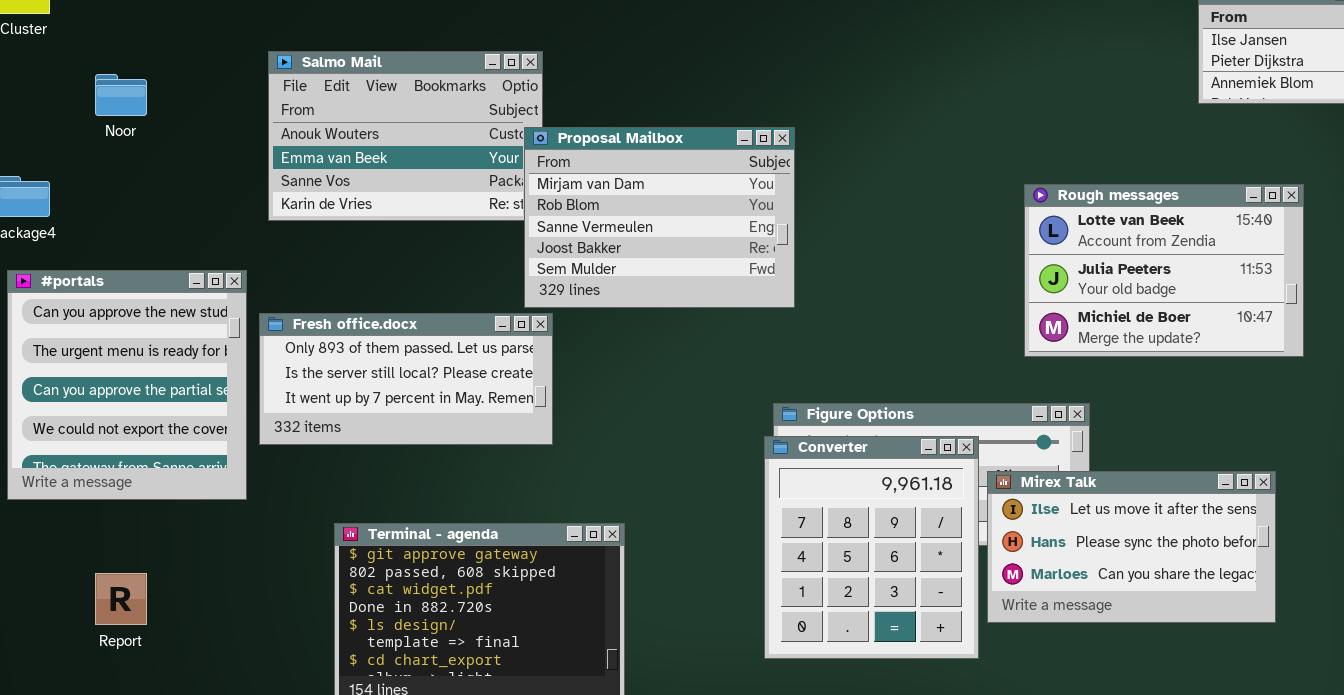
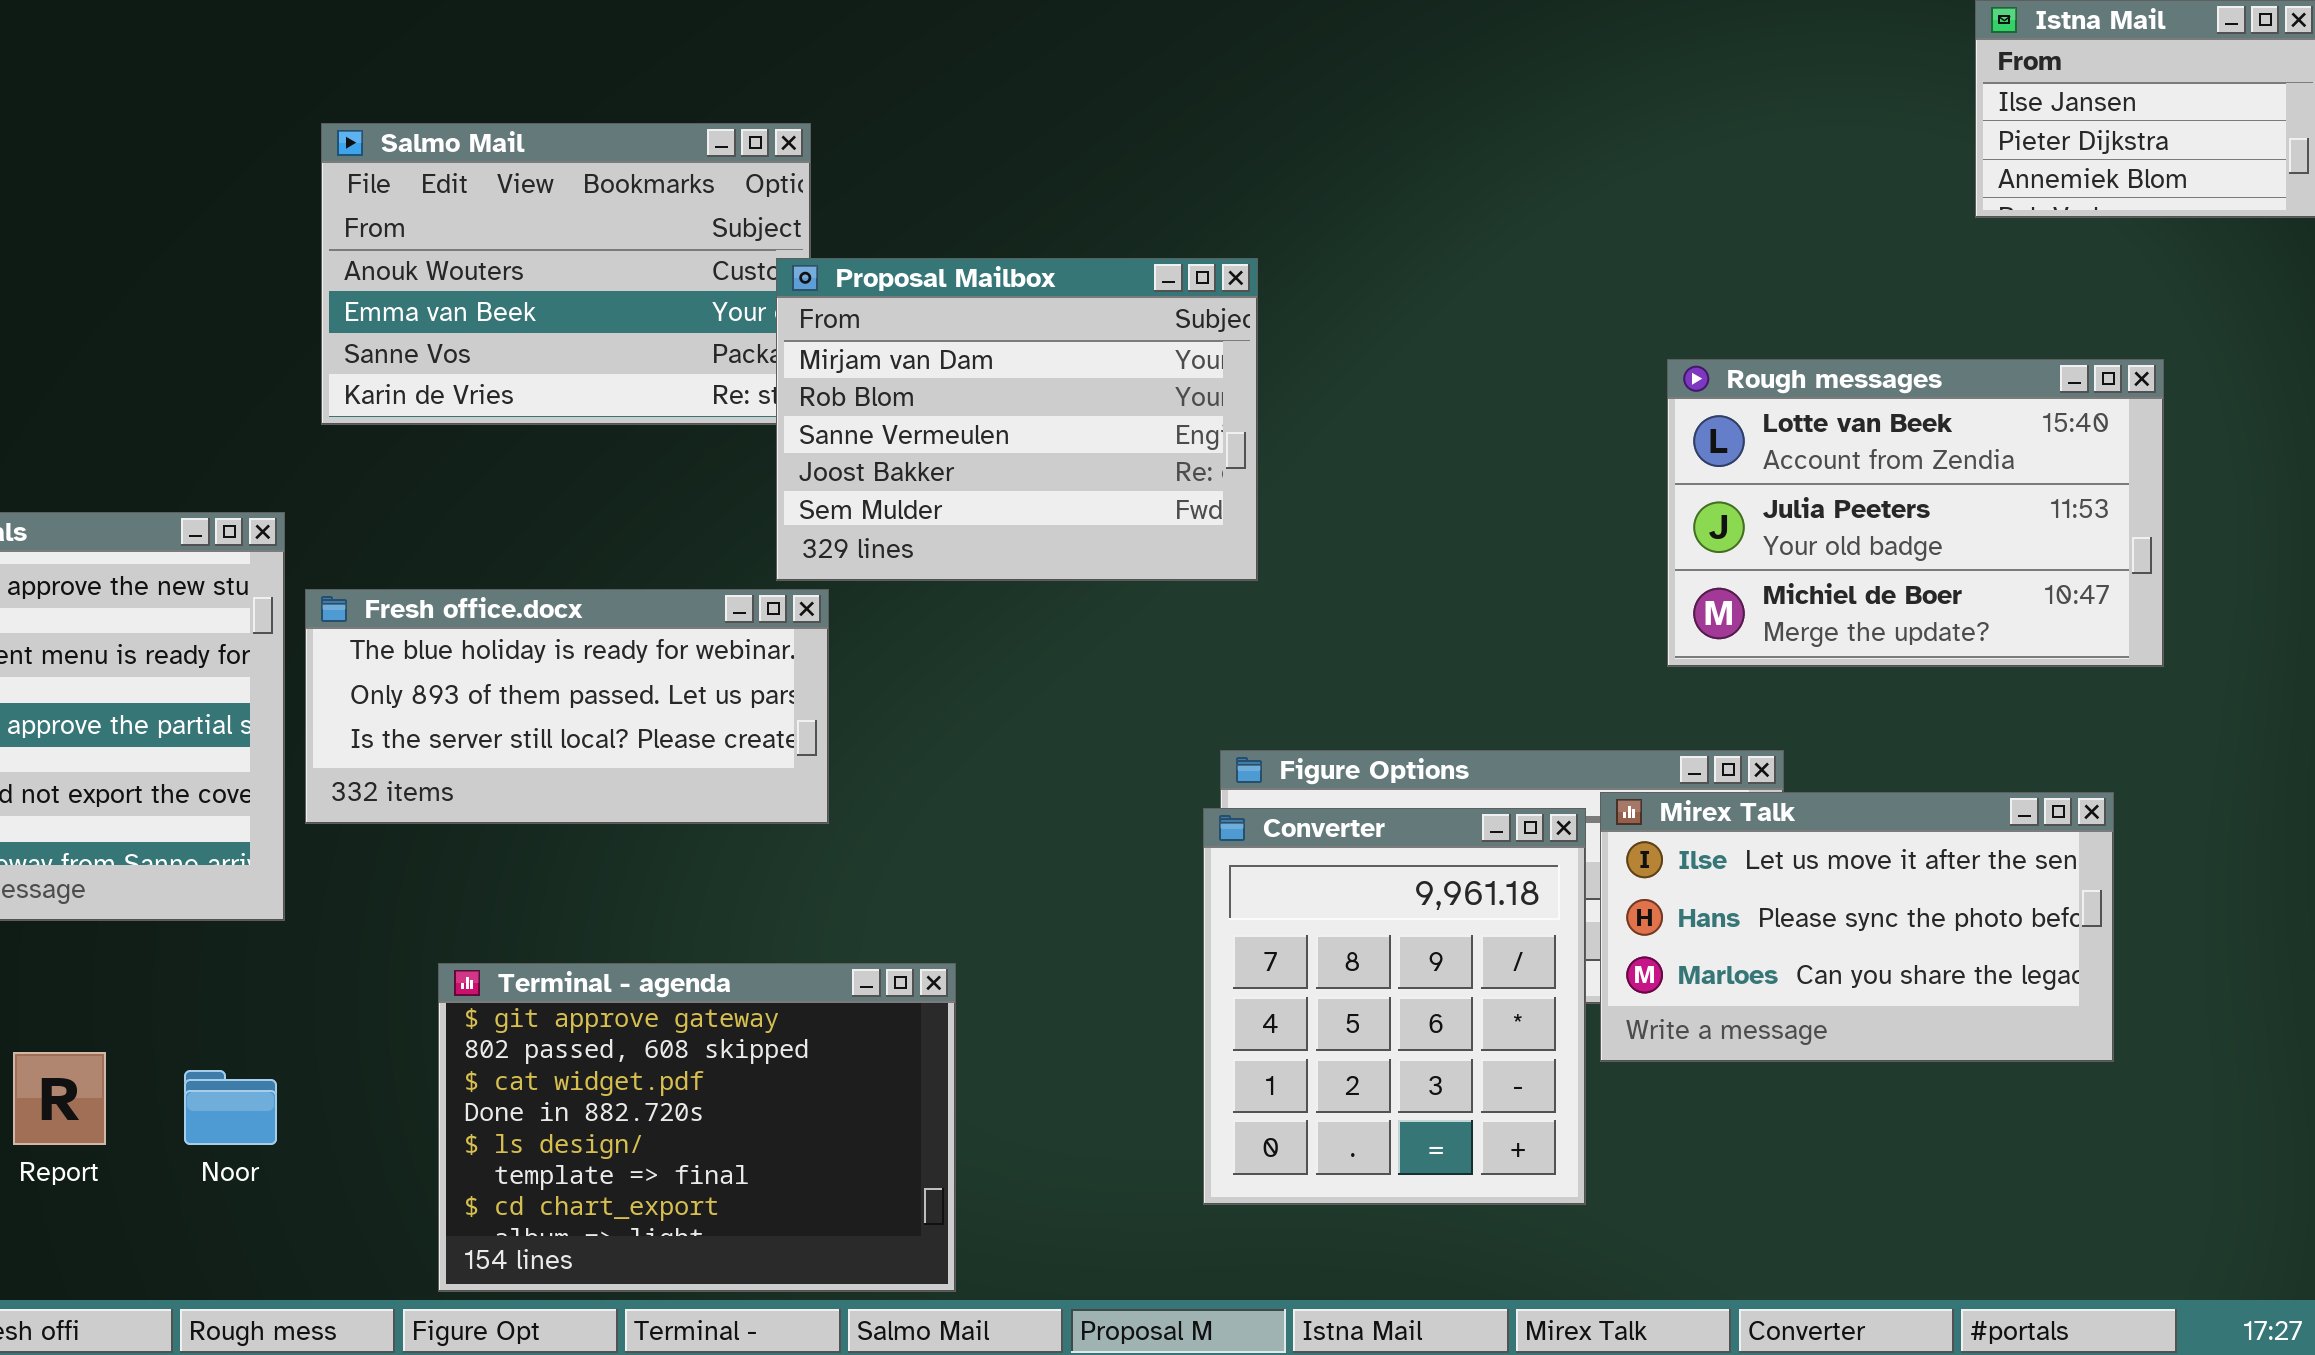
Noor: [95,74,147,116] -> [184,1070,277,1145], moved
Fresh office.docx: [259,313,553,445] -> [305,589,829,824], scrolled up 1 row
Mirex Talk: [987,471,1276,623] -> [1600,792,2114,1062], moved

